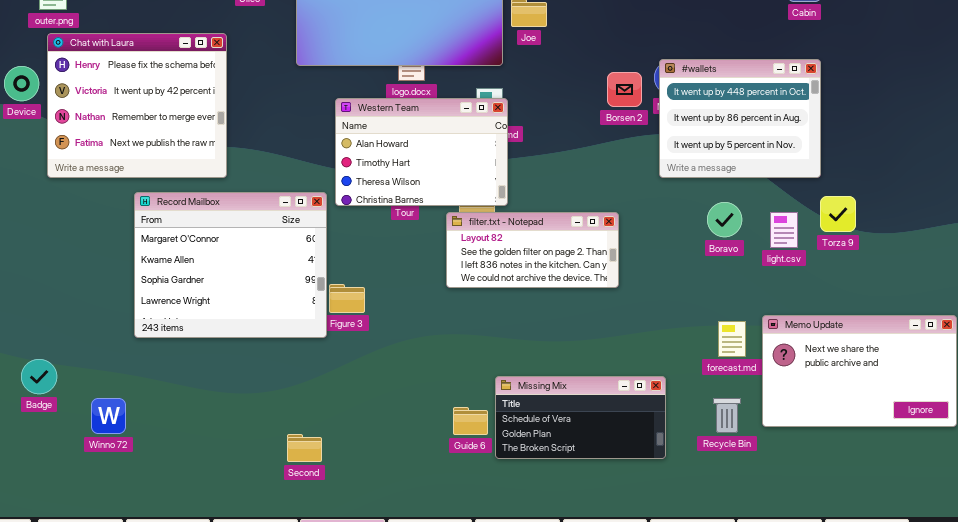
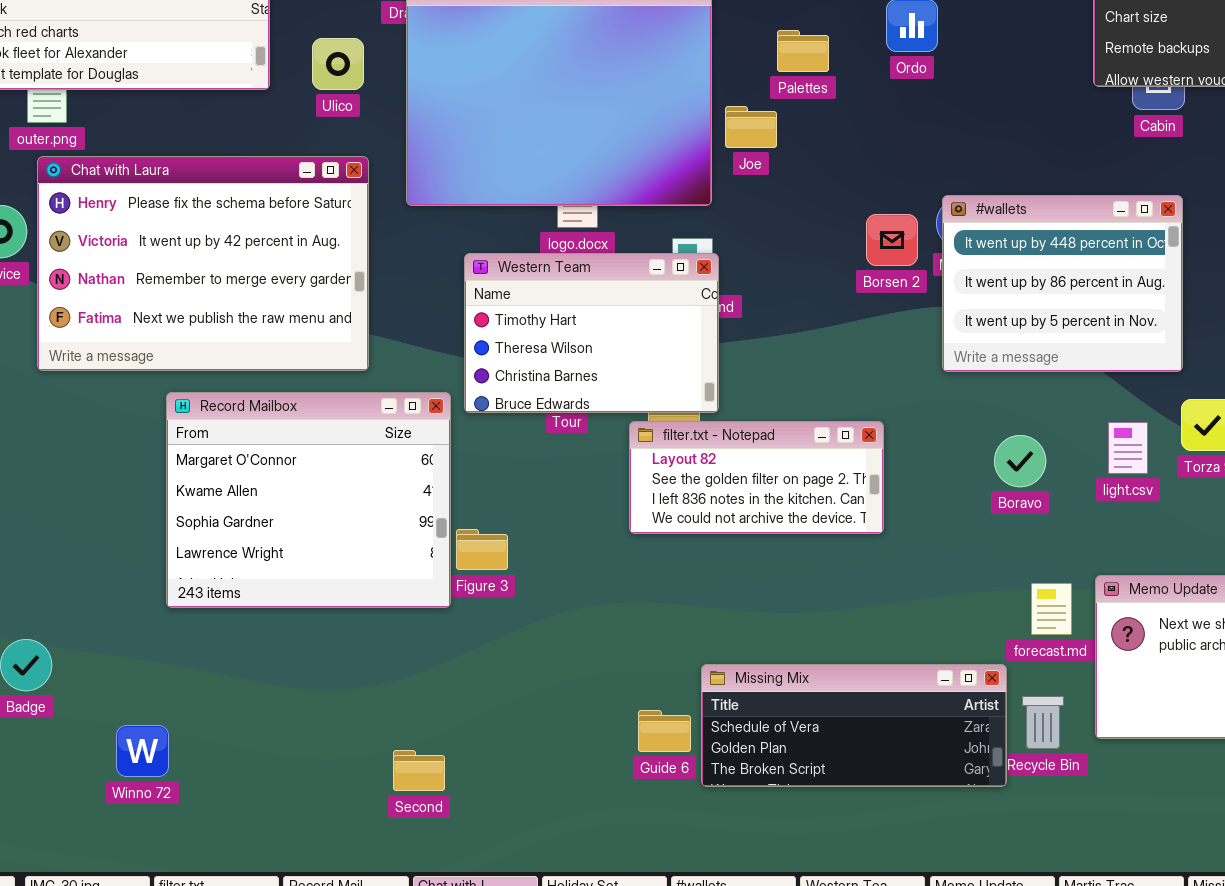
Chat with Laura: [47,33,227,178] -> [37,156,369,371], resized
Western Team: [335,98,508,206] -> [464,253,719,413], scrolled down 1 row
Boravo: [707,202,742,237] -> [994,435,1046,487], moved
Missing Mix: [495,376,666,459] -> [701,664,1007,787], resized
Winno 72: [91,398,126,434] -> [116,725,169,777], moved

